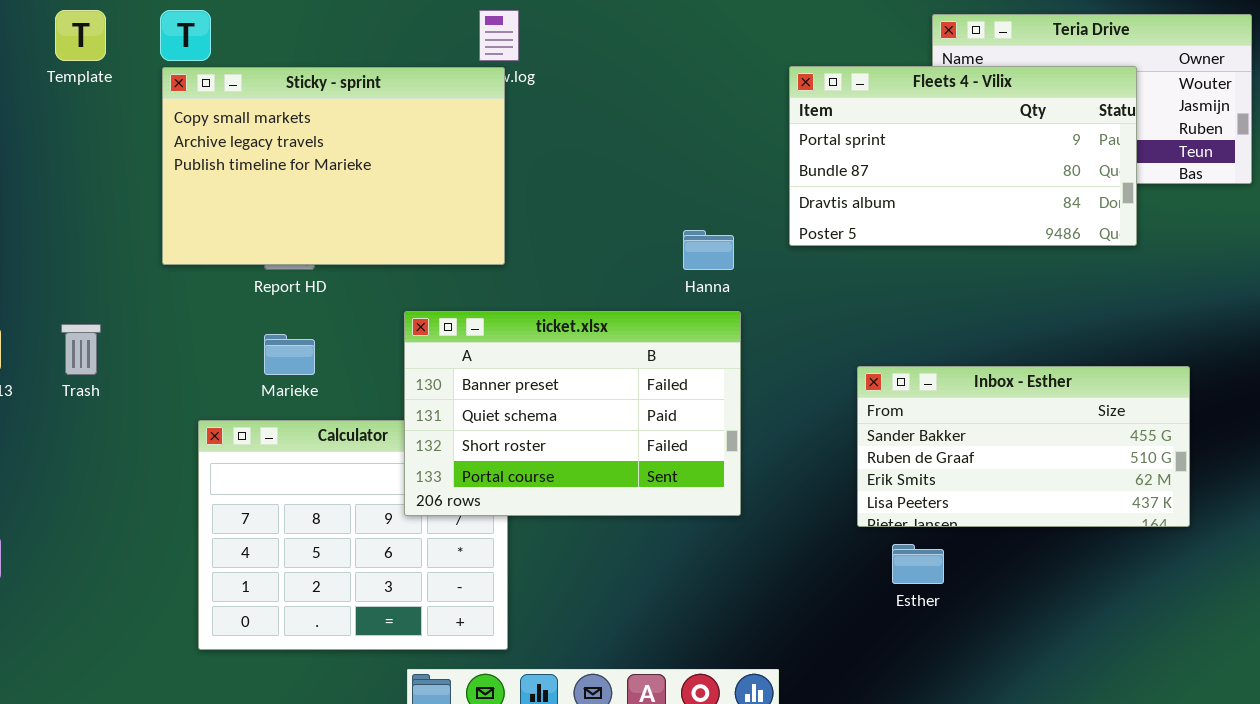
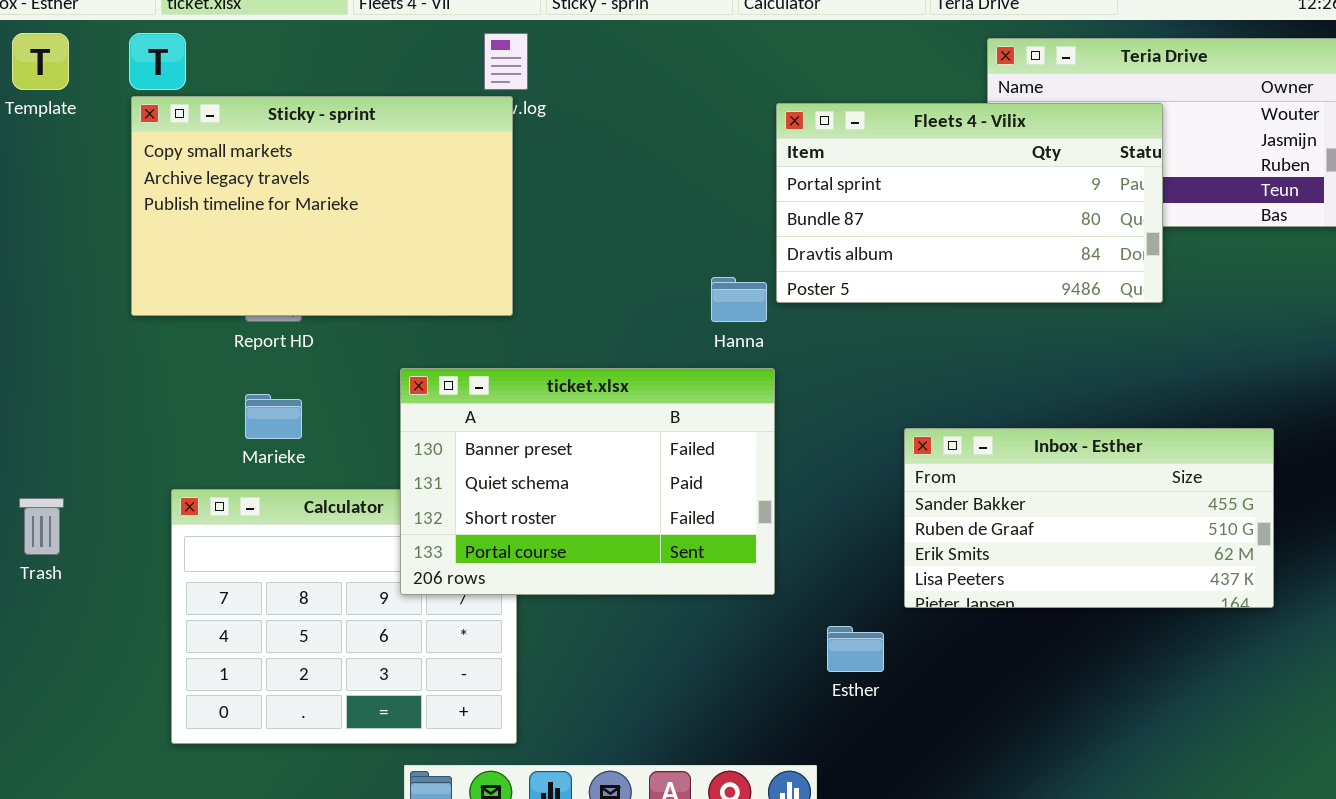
Fleets 4 - Vilix: [789,66,1137,246] -> [776,103,1163,303], moved
Trash: [61,324,101,375] -> [19,498,64,555], moved
Esther: [892,544,944,584] -> [827,626,884,672], moved

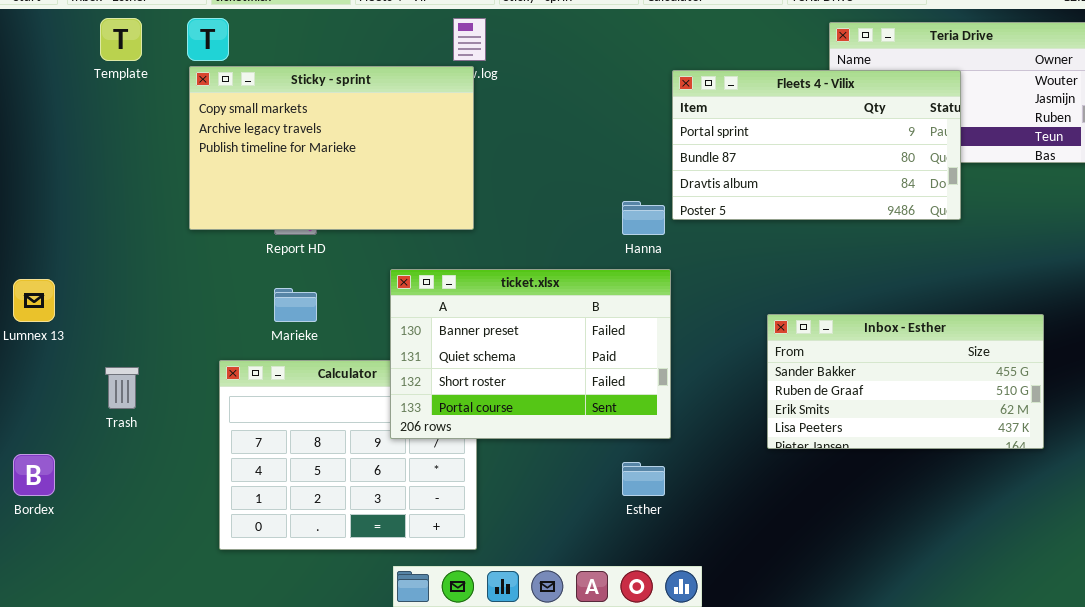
Esther: [827,626,884,672] -> [622,462,665,496], moved

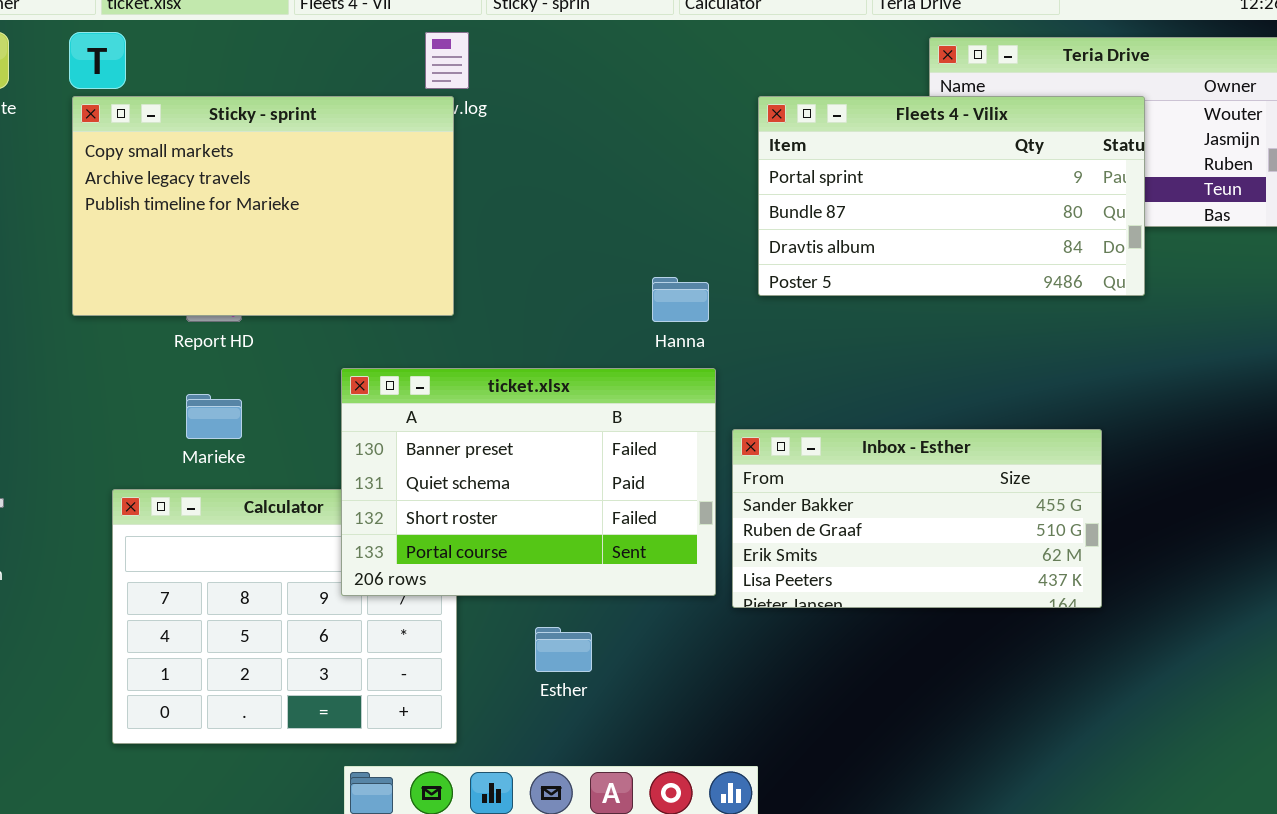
Fleets 4 - Vilix: [672,70,961,220] -> [758,96,1145,296], moved
Inbox - Esther: [767,314,1044,449] -> [732,429,1102,608], moved
Esther: [622,462,665,496] -> [535,627,592,672], moved

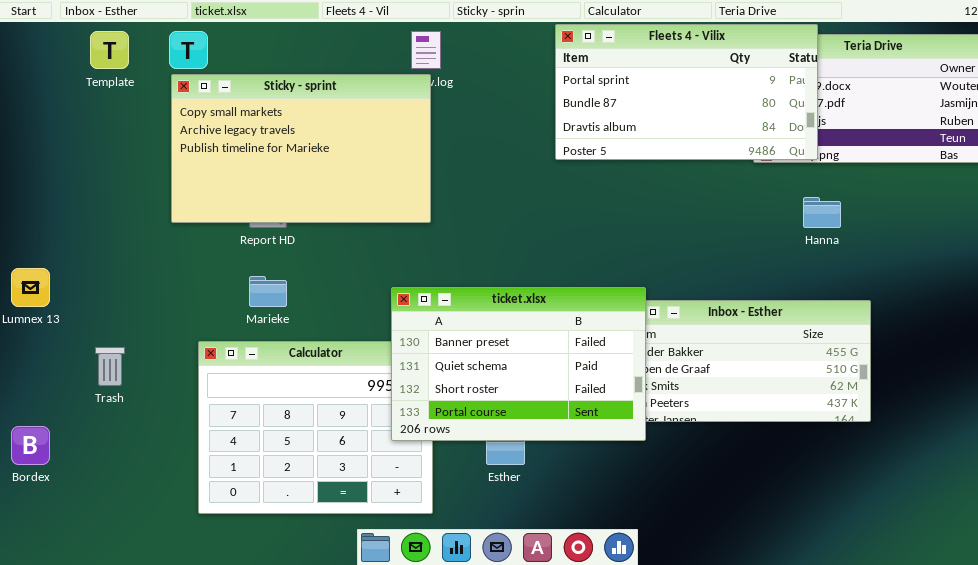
Fleets 4 - Vilix: [758,96,1145,296] -> [555,24,818,160], moved
Hanna: [652,277,709,322] -> [803,197,841,228], moved
ticket.xlsx: [341,368,716,596] -> [391,287,646,441], moved

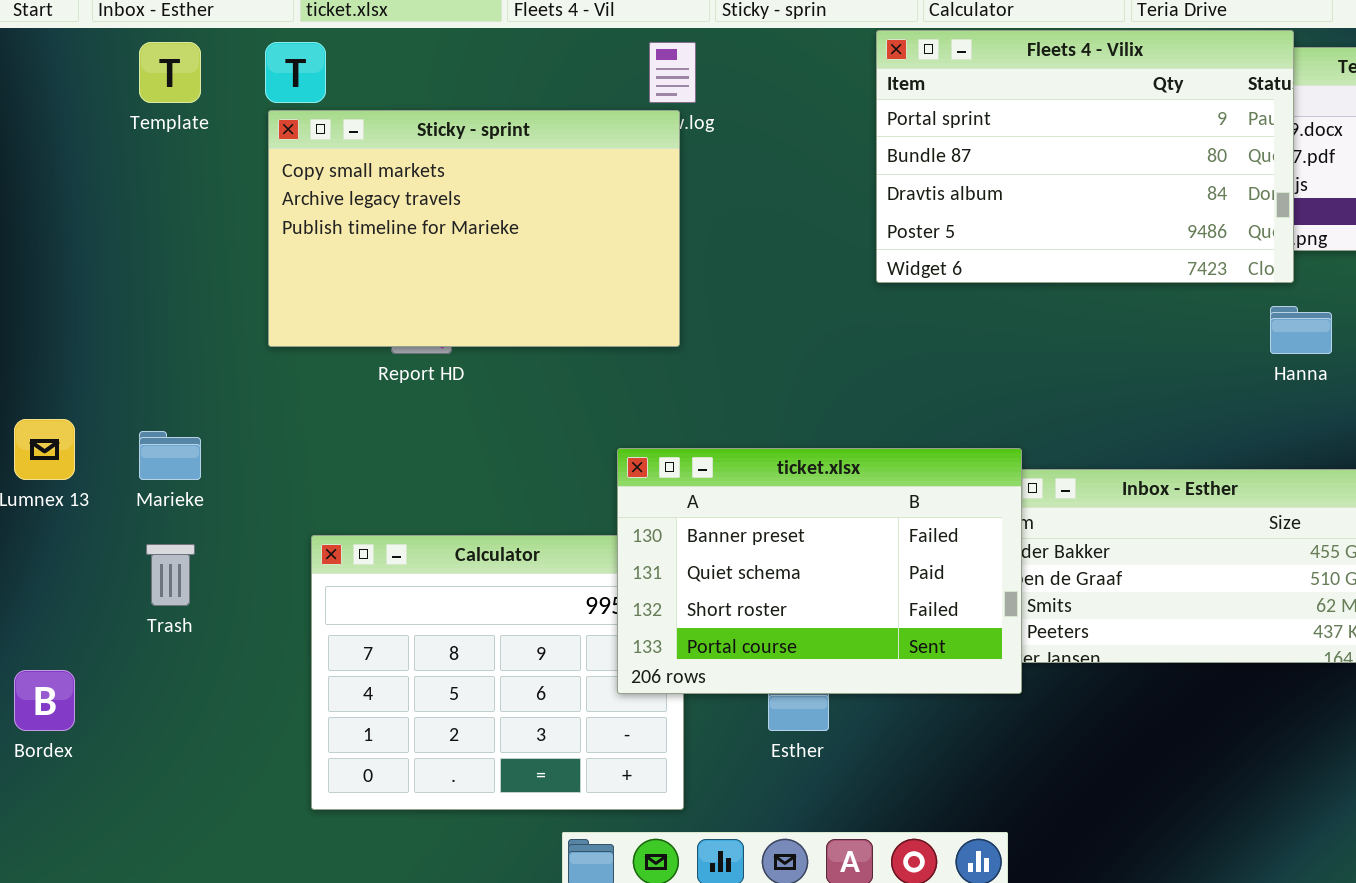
Fleets 4 - Vilix: [555,24,818,160] -> [876,30,1294,283], resized
Marieke: [249,276,287,307] -> [139,431,201,480], moved

